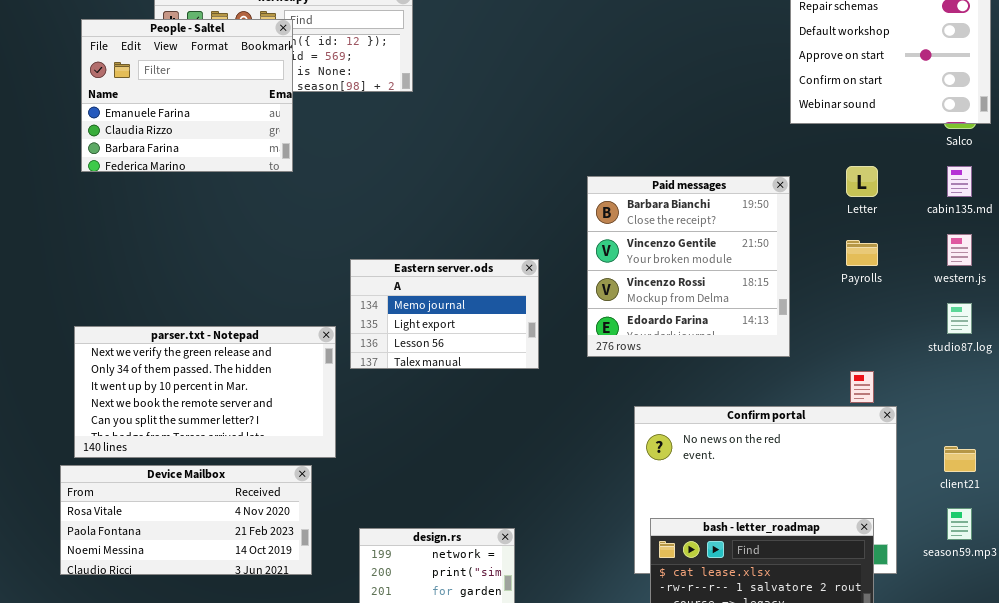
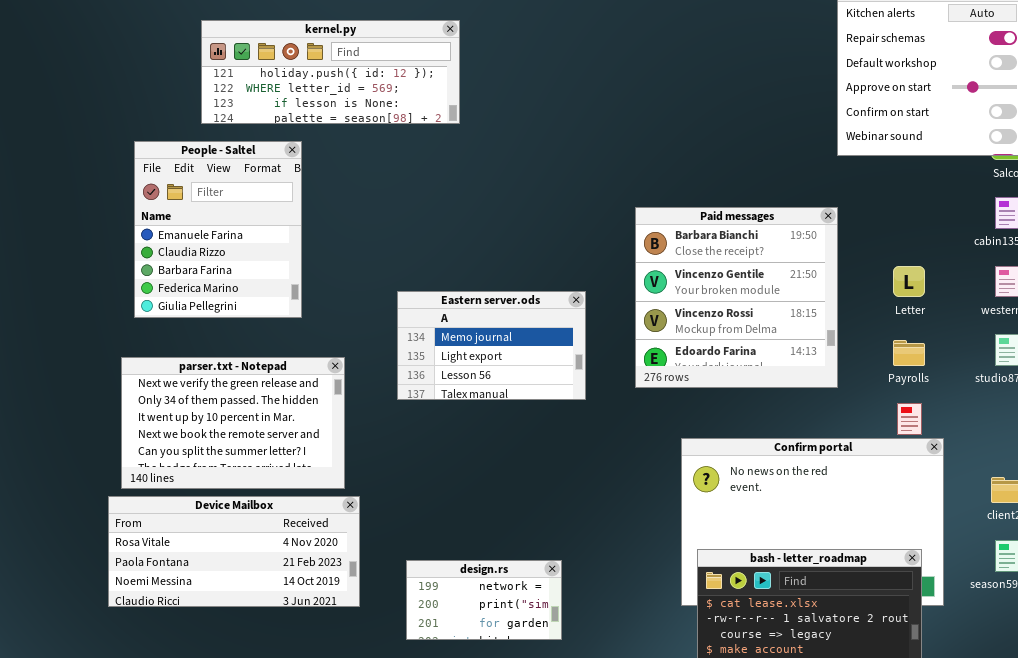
People - Saltel: [81,19,293,172] -> [134,141,302,318], moved, resized
Letter: [846,166,878,197] -> [893,266,925,297], moved
Payrolls: [846,240,878,266] -> [893,340,925,366], moved
parser.txt - Notepad: [74,326,336,458] -> [121,357,345,489], resized

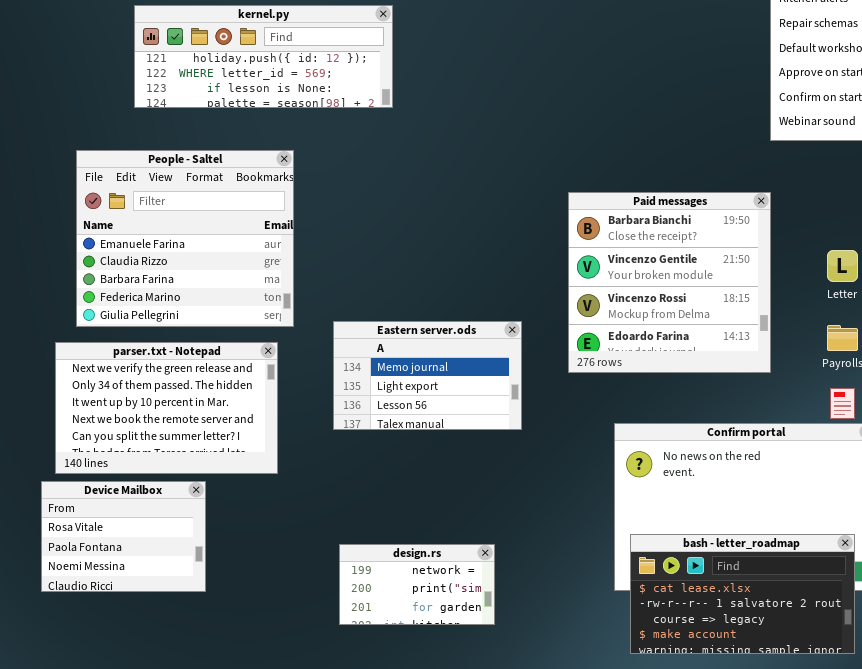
People - Saltel: [134,141,302,318] -> [76,150,294,327], moved, resized
Eastern server.ods: [397,291,586,400] -> [333,321,522,430], moved
Device Mailbox: [108,496,360,607] -> [41,481,206,592], resized

